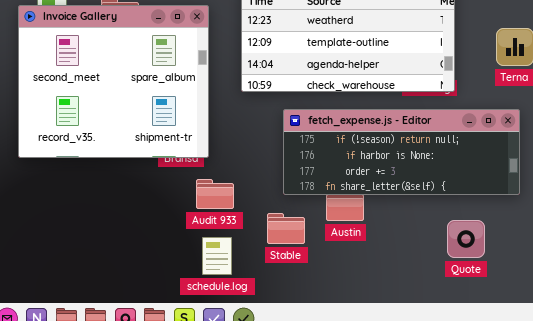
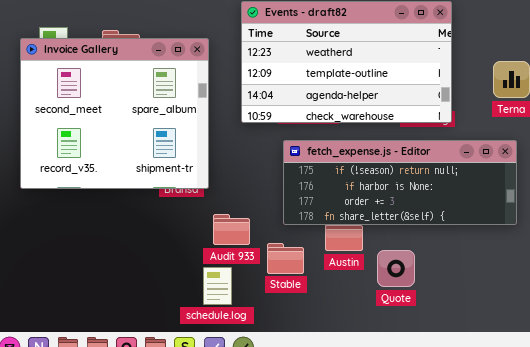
Audit 933: [196,179,234,209] -> [213,214,250,245], moved
Quote: [447,220,485,258] -> [377,250,415,287], moved

